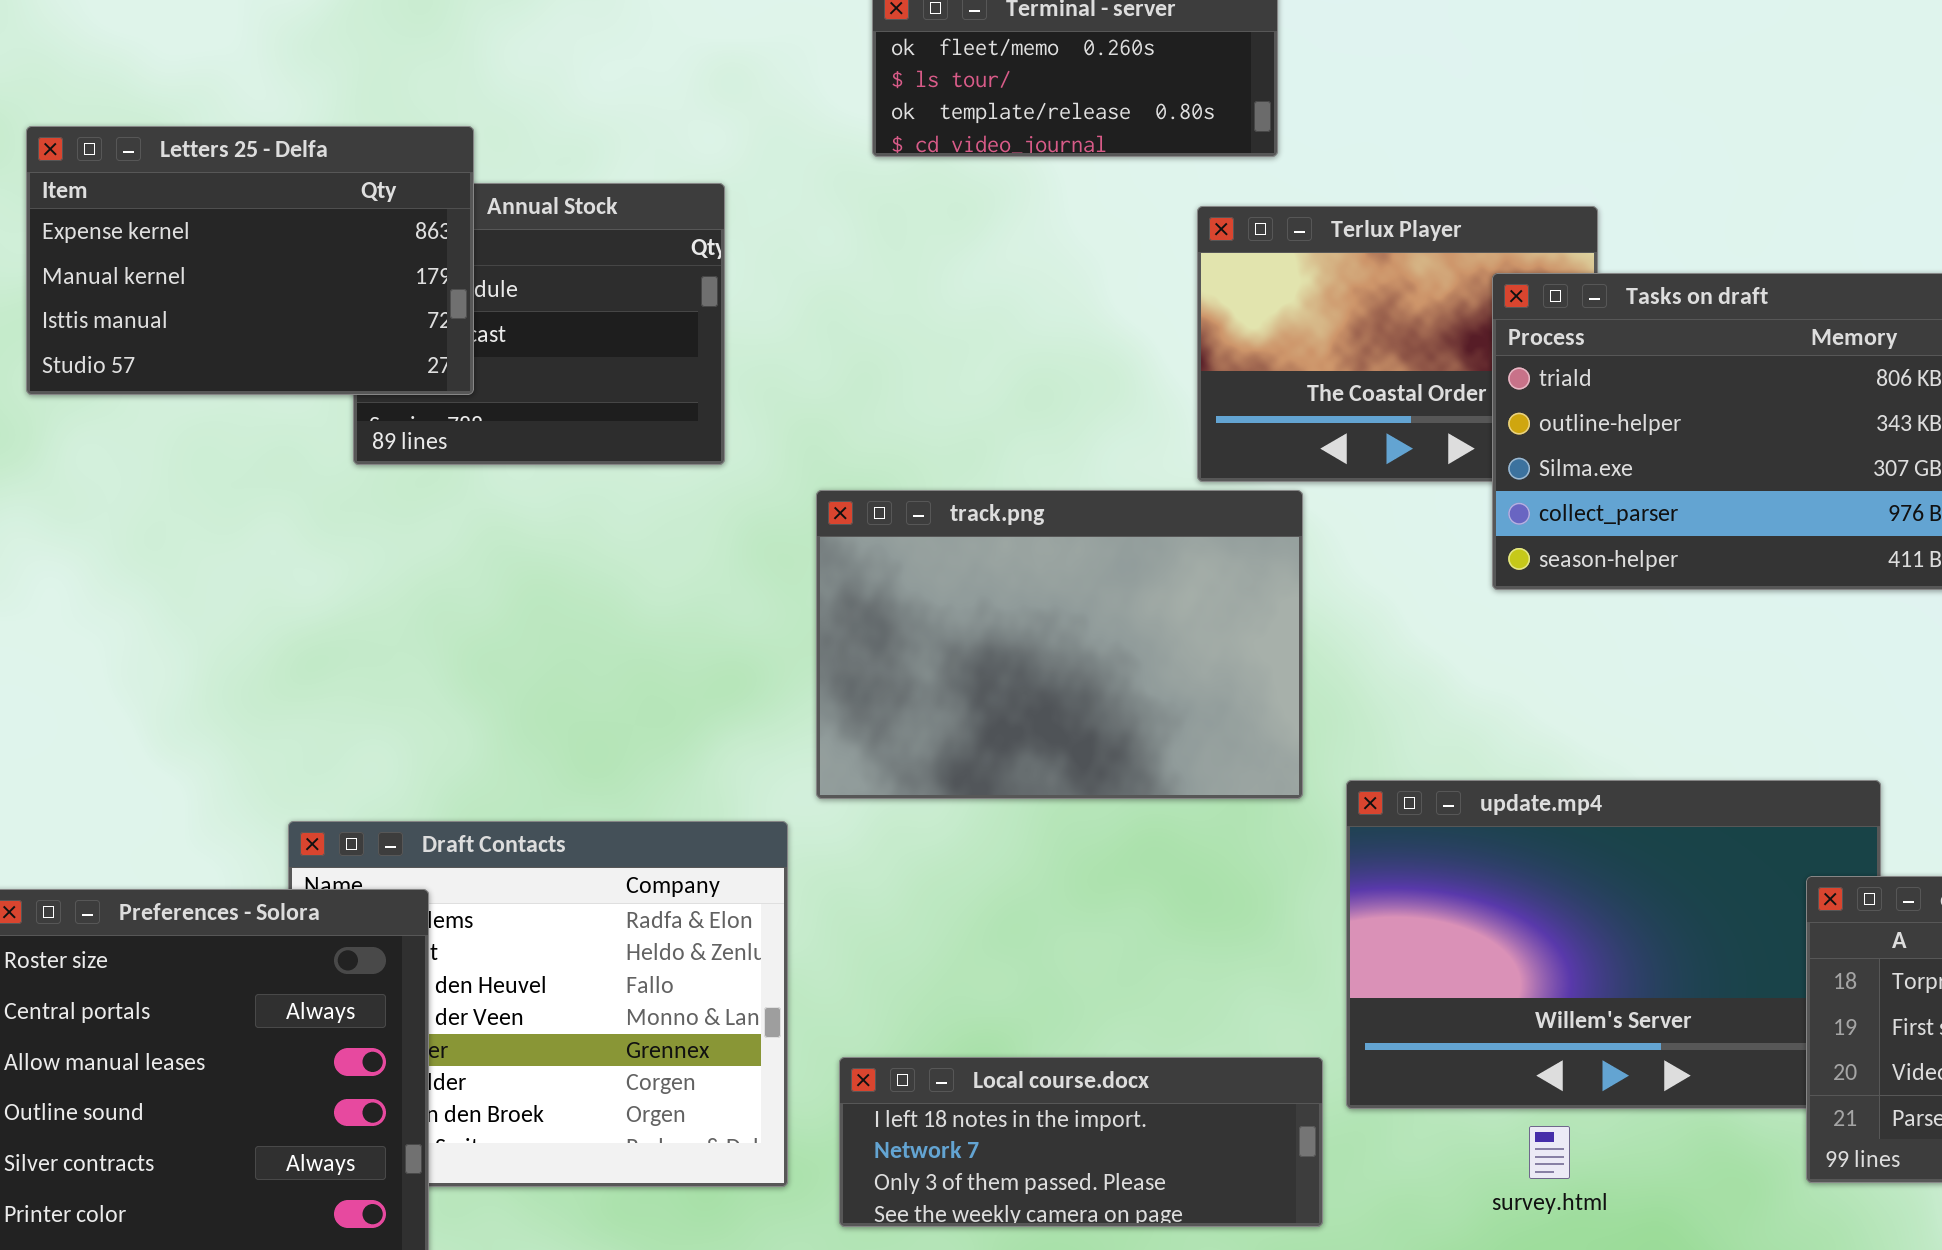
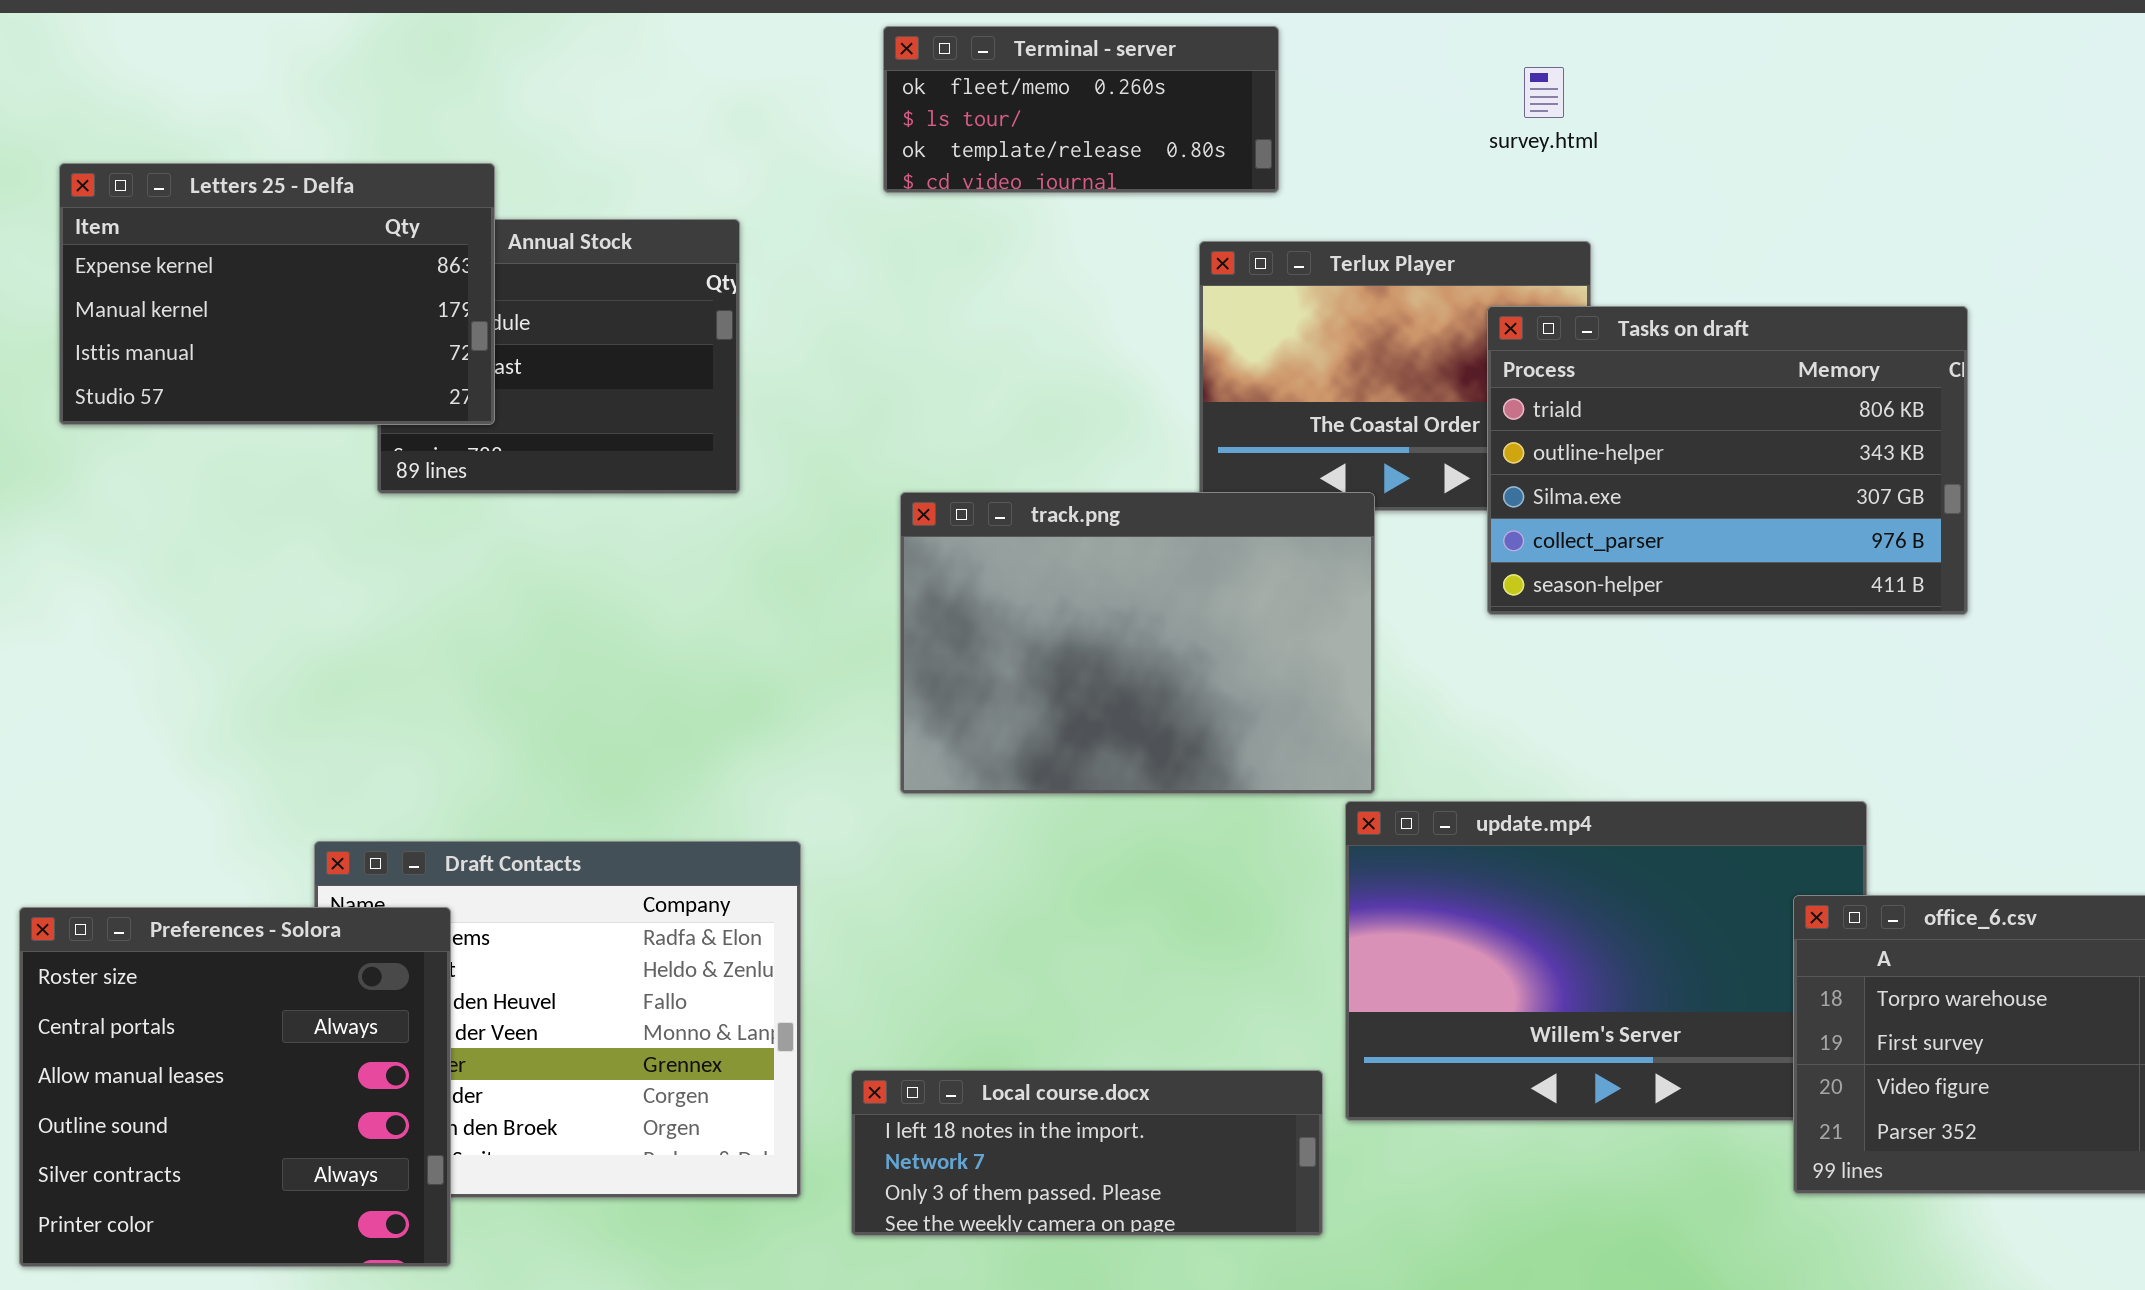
track.png: [816,490,1303,799] -> [900,492,1375,794], moved
survey.html: [1529,1126,1570,1179] -> [1524,67,1564,118], moved

